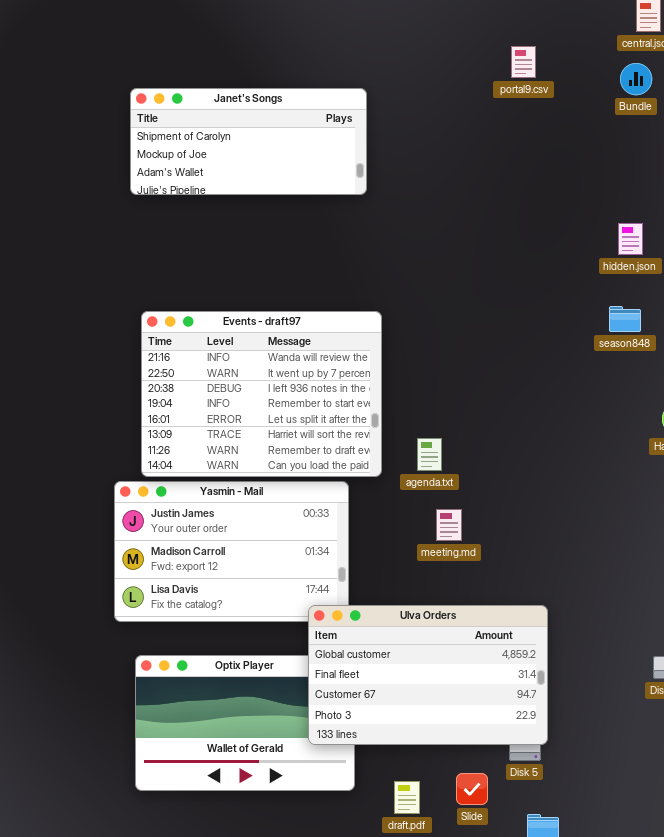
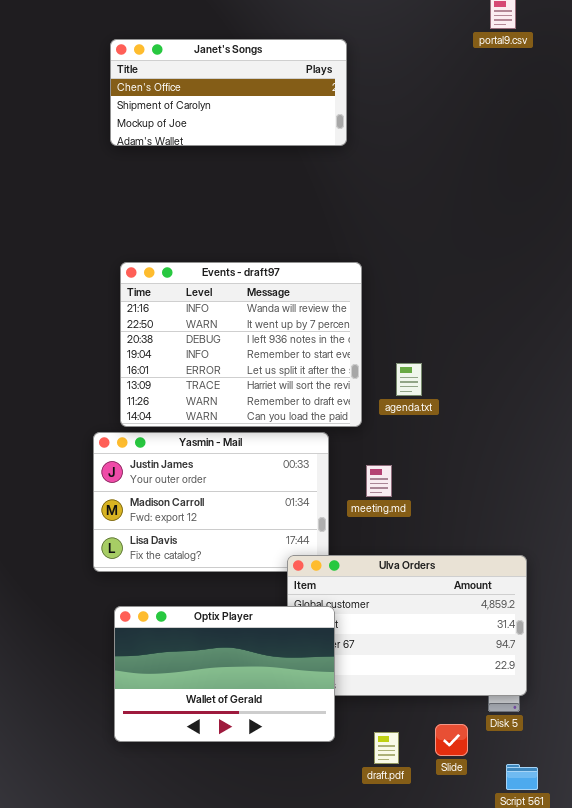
Janet's Songs: [130,88,367,195] -> [110,39,347,146], scrolled up 1 row
agenda.txt: [417,438,442,471] -> [396,363,422,396], moved
meeting.md: [436,509,462,541] -> [366,465,392,497], moved
Optix Player: [135,655,355,791] -> [114,606,335,742], raised

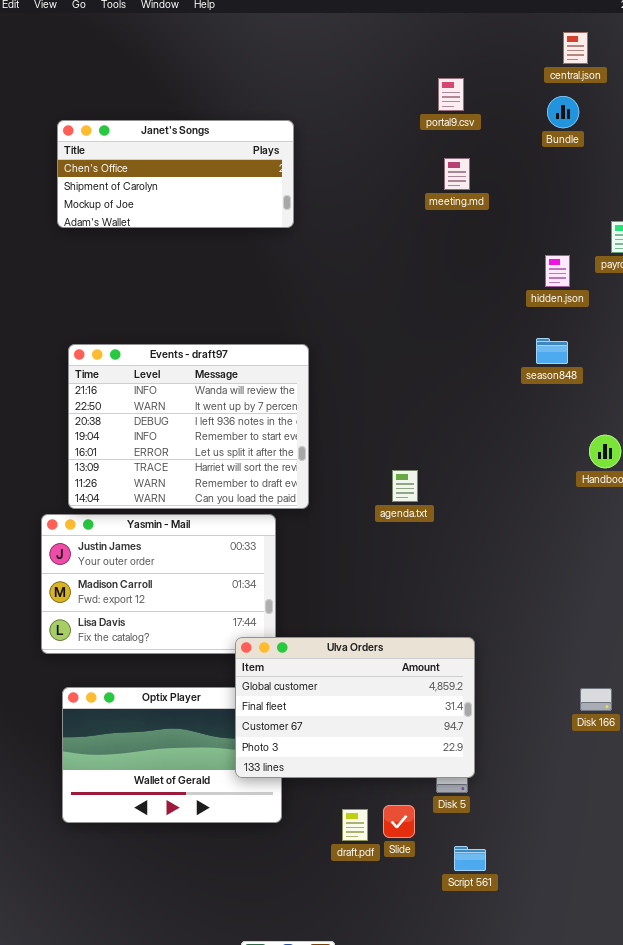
agenda.txt: [396,363,422,396] -> [392,470,418,502], moved
meeting.md: [366,465,392,497] -> [444,158,470,190], moved
Ulva Orders: [287,555,527,696] -> [235,637,475,778], raised
draft.pdf: [374,732,399,764] -> [342,809,368,841], moved

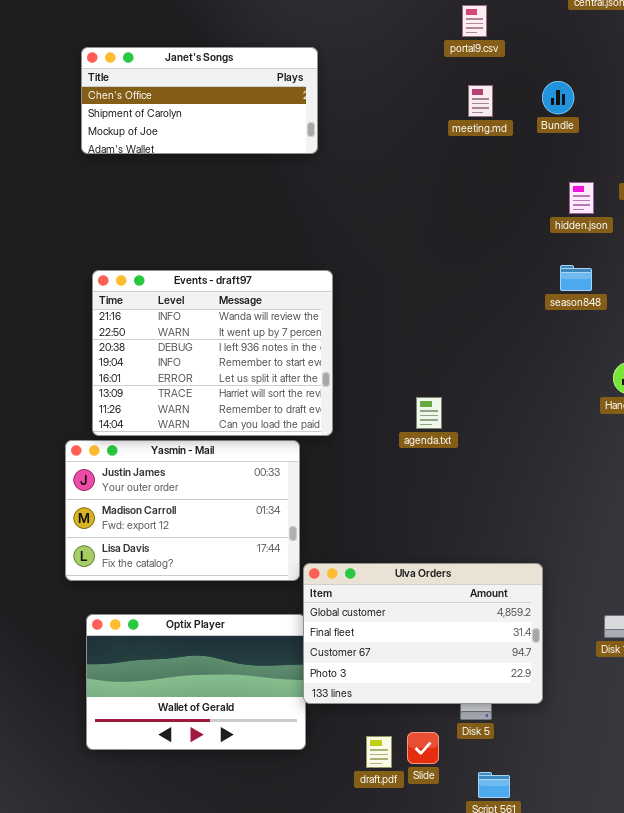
Bundle: [547,96,579,128] -> [542,81,574,114], moved
Ulva Orders: [235,637,475,778] -> [303,563,543,704], moved

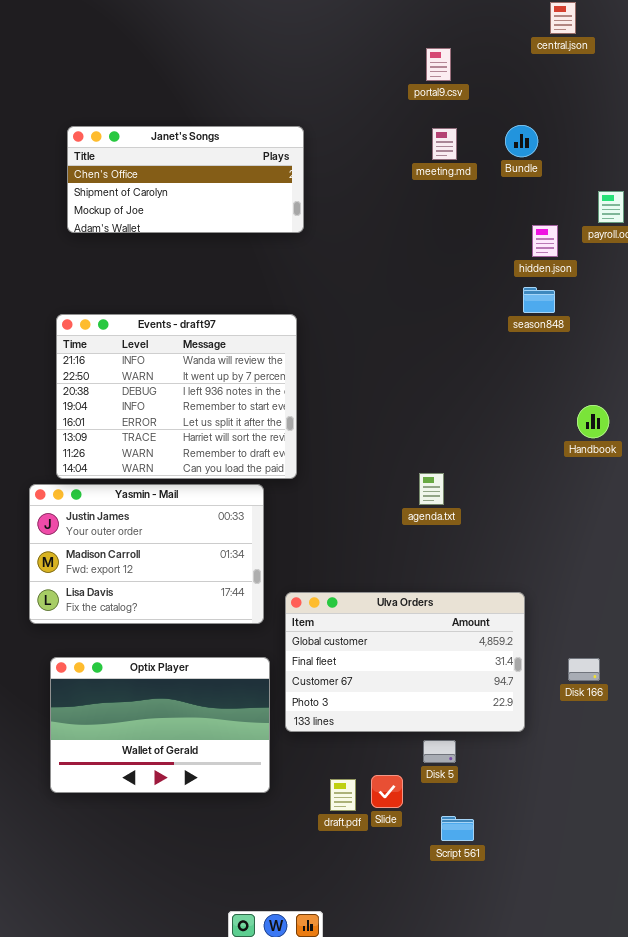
Janet's Songs: [81,47,318,154] -> [67,126,304,233], moved
season848: [560,265,592,291] -> [523,287,555,313], moved
agenda.txt: [416,397,442,429] -> [419,473,444,505], moved
Ulva Orders: [303,563,543,704] -> [285,592,525,732], moved

